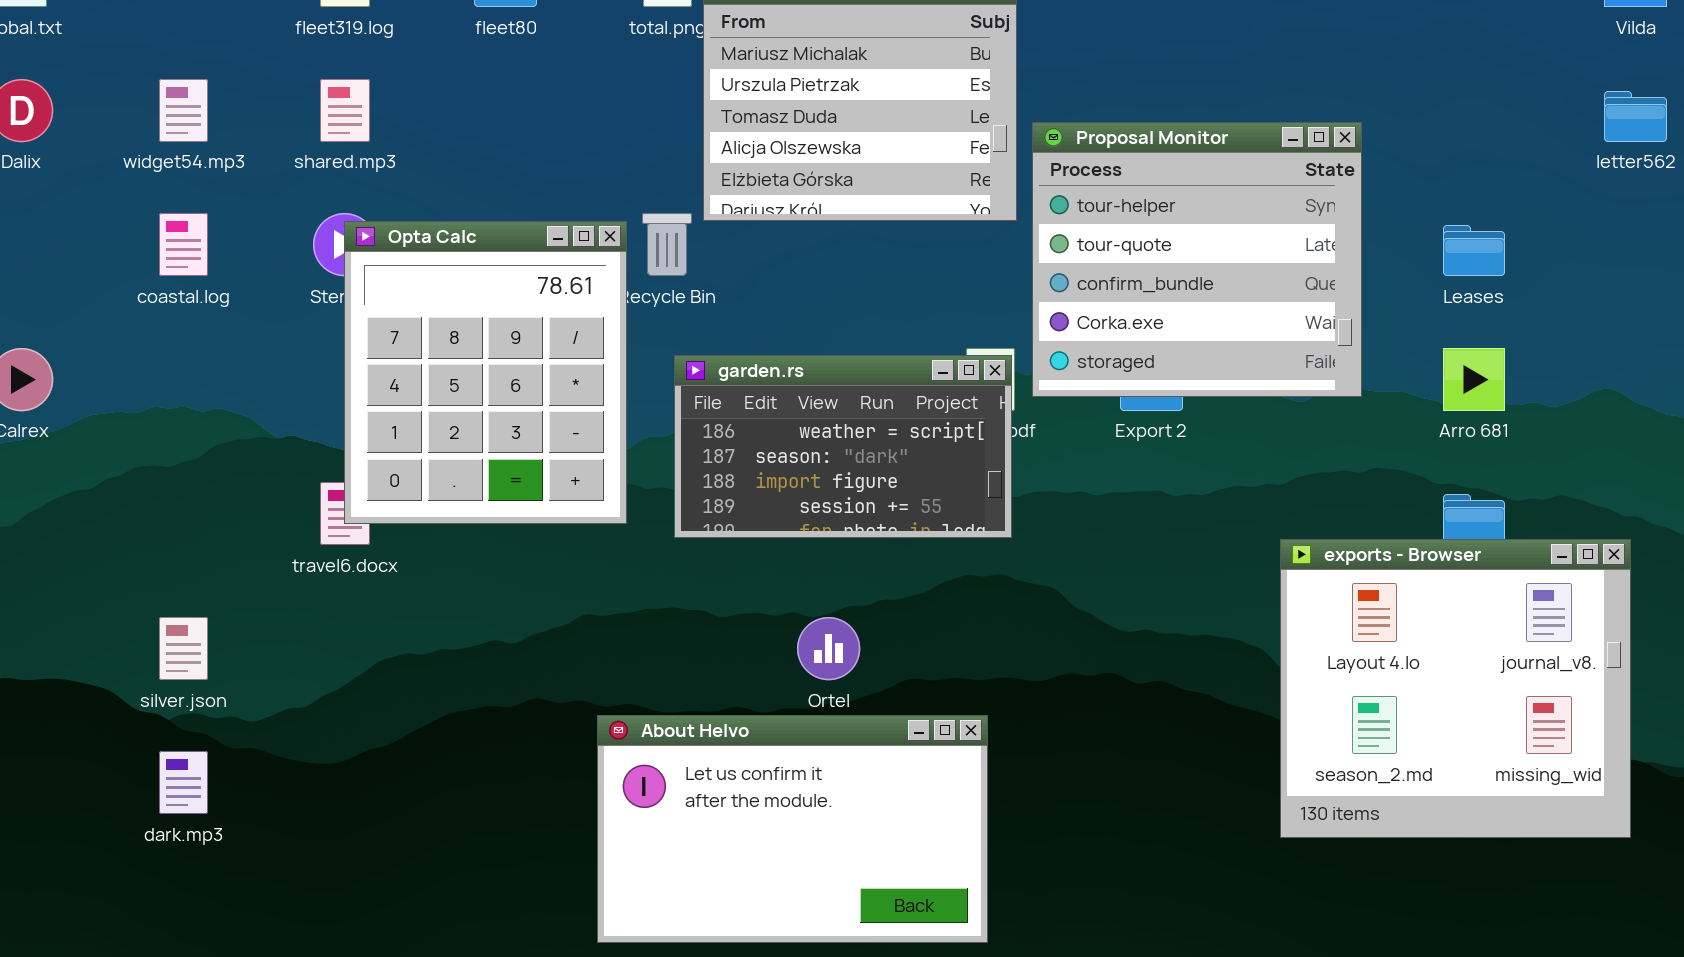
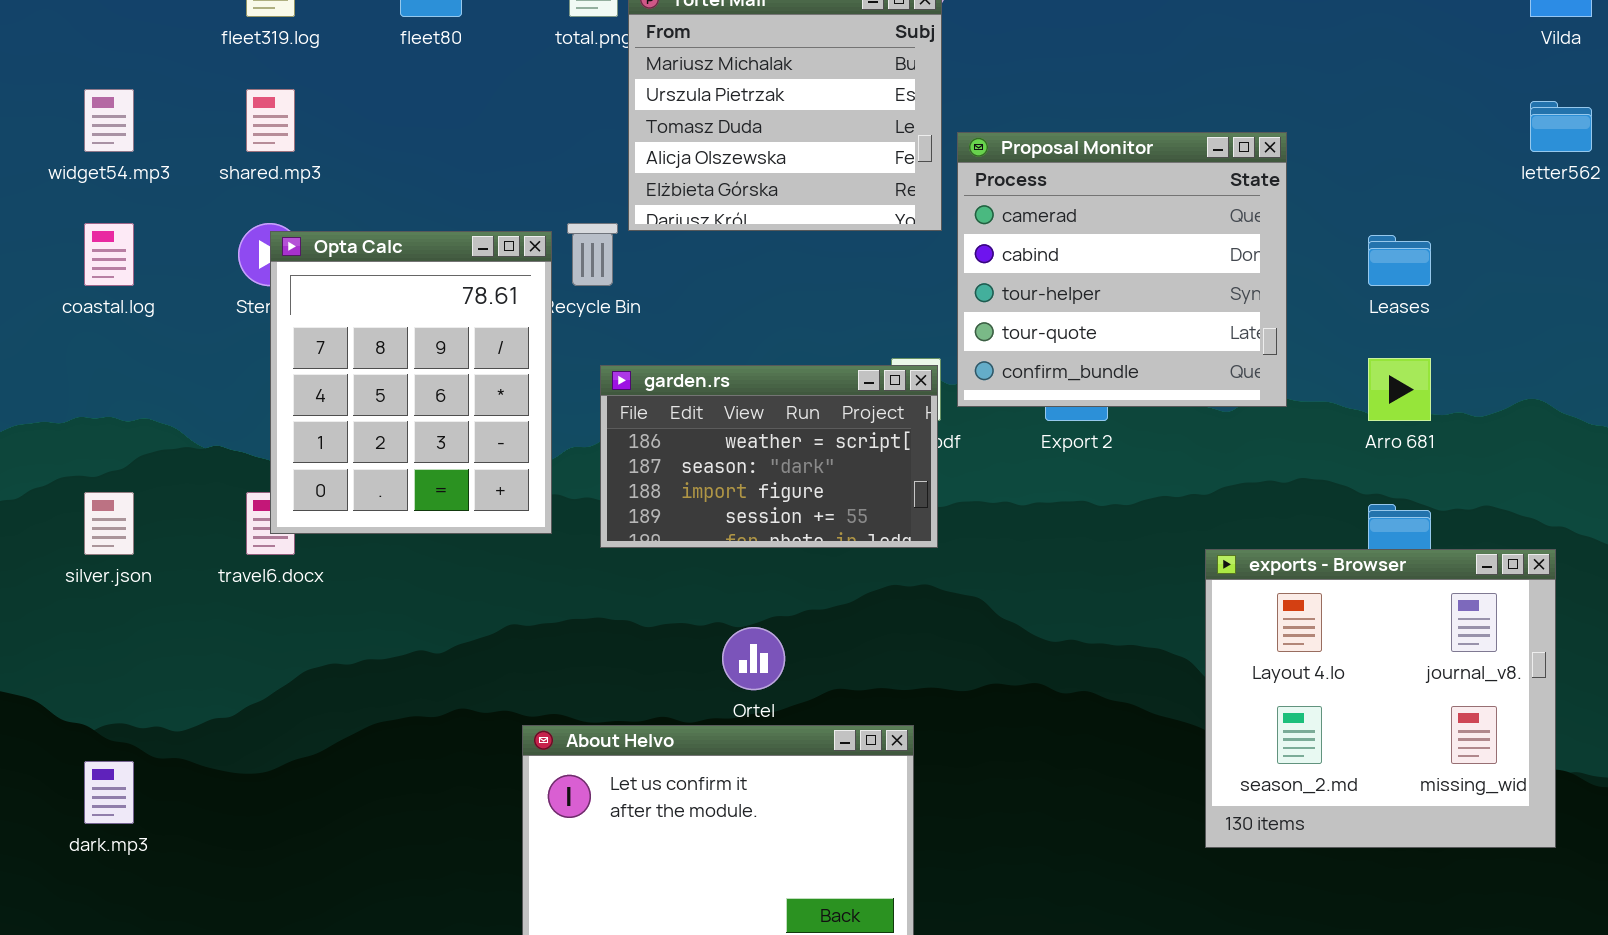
Proposal Monitor: [1032,122,1362,397] -> [957,132,1287,407], scrolled up 2 rows
silver.json: [159,617,208,680] -> [84,492,134,555], moved

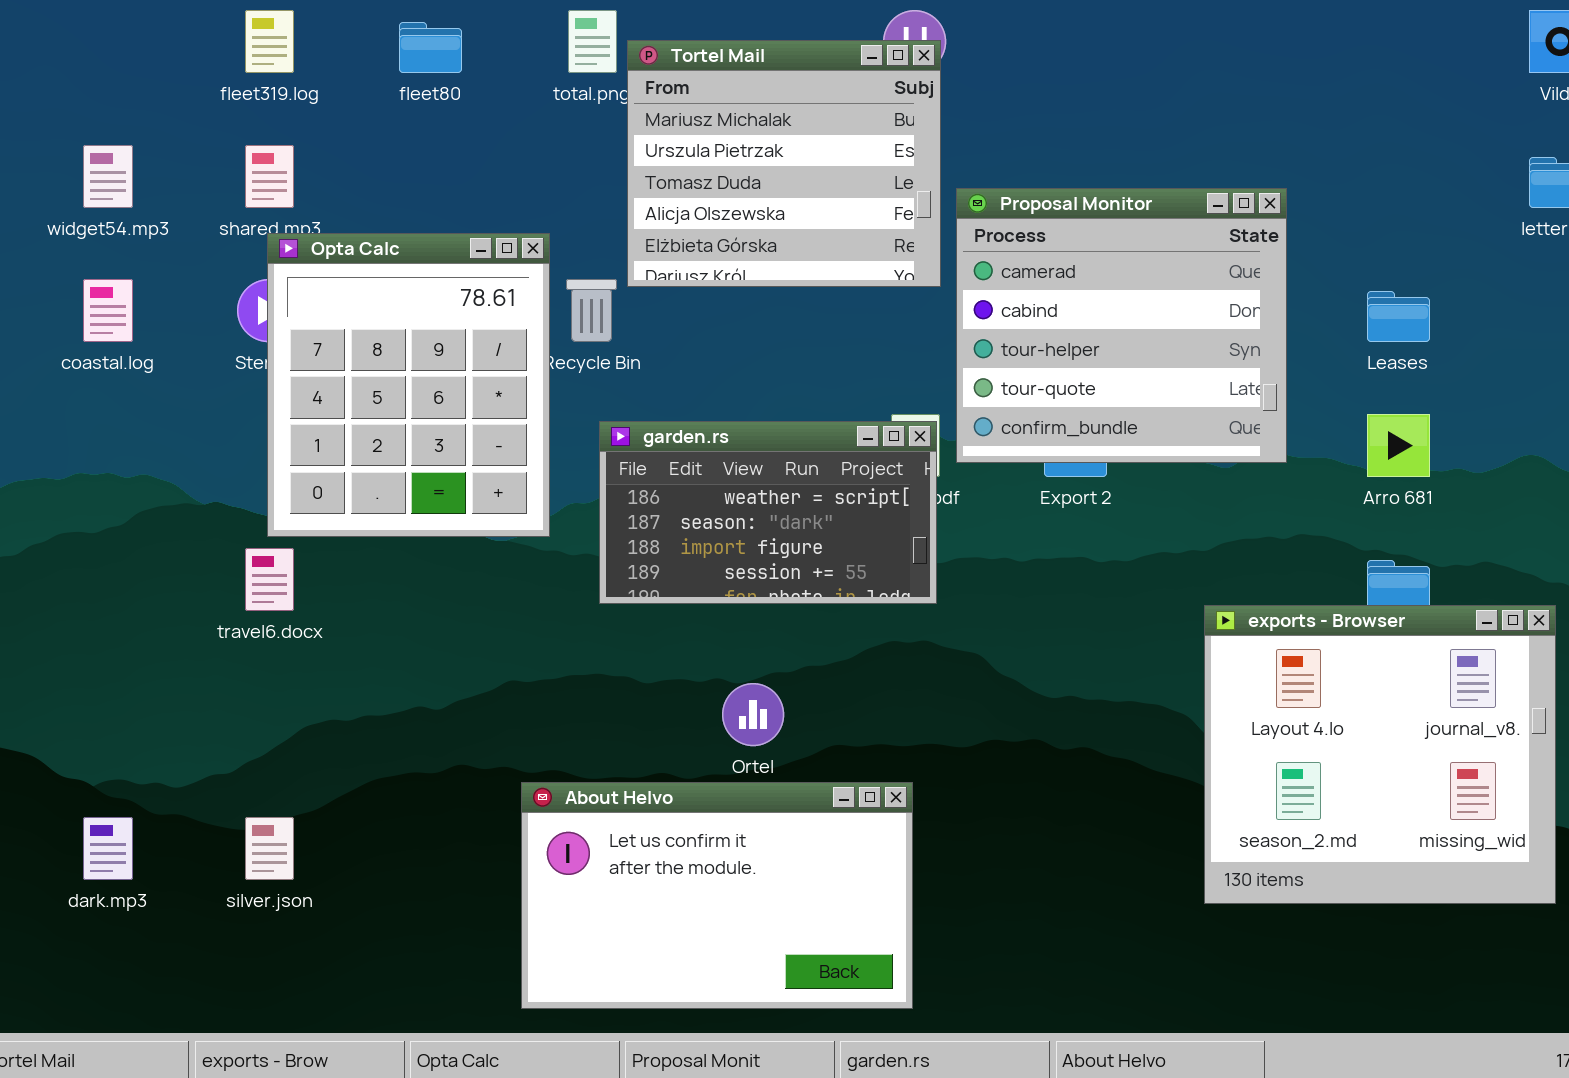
Opta Calc: [270,231,552,534] -> [267,233,550,537], moved
silver.json: [84,492,134,555] -> [245,817,294,880], moved

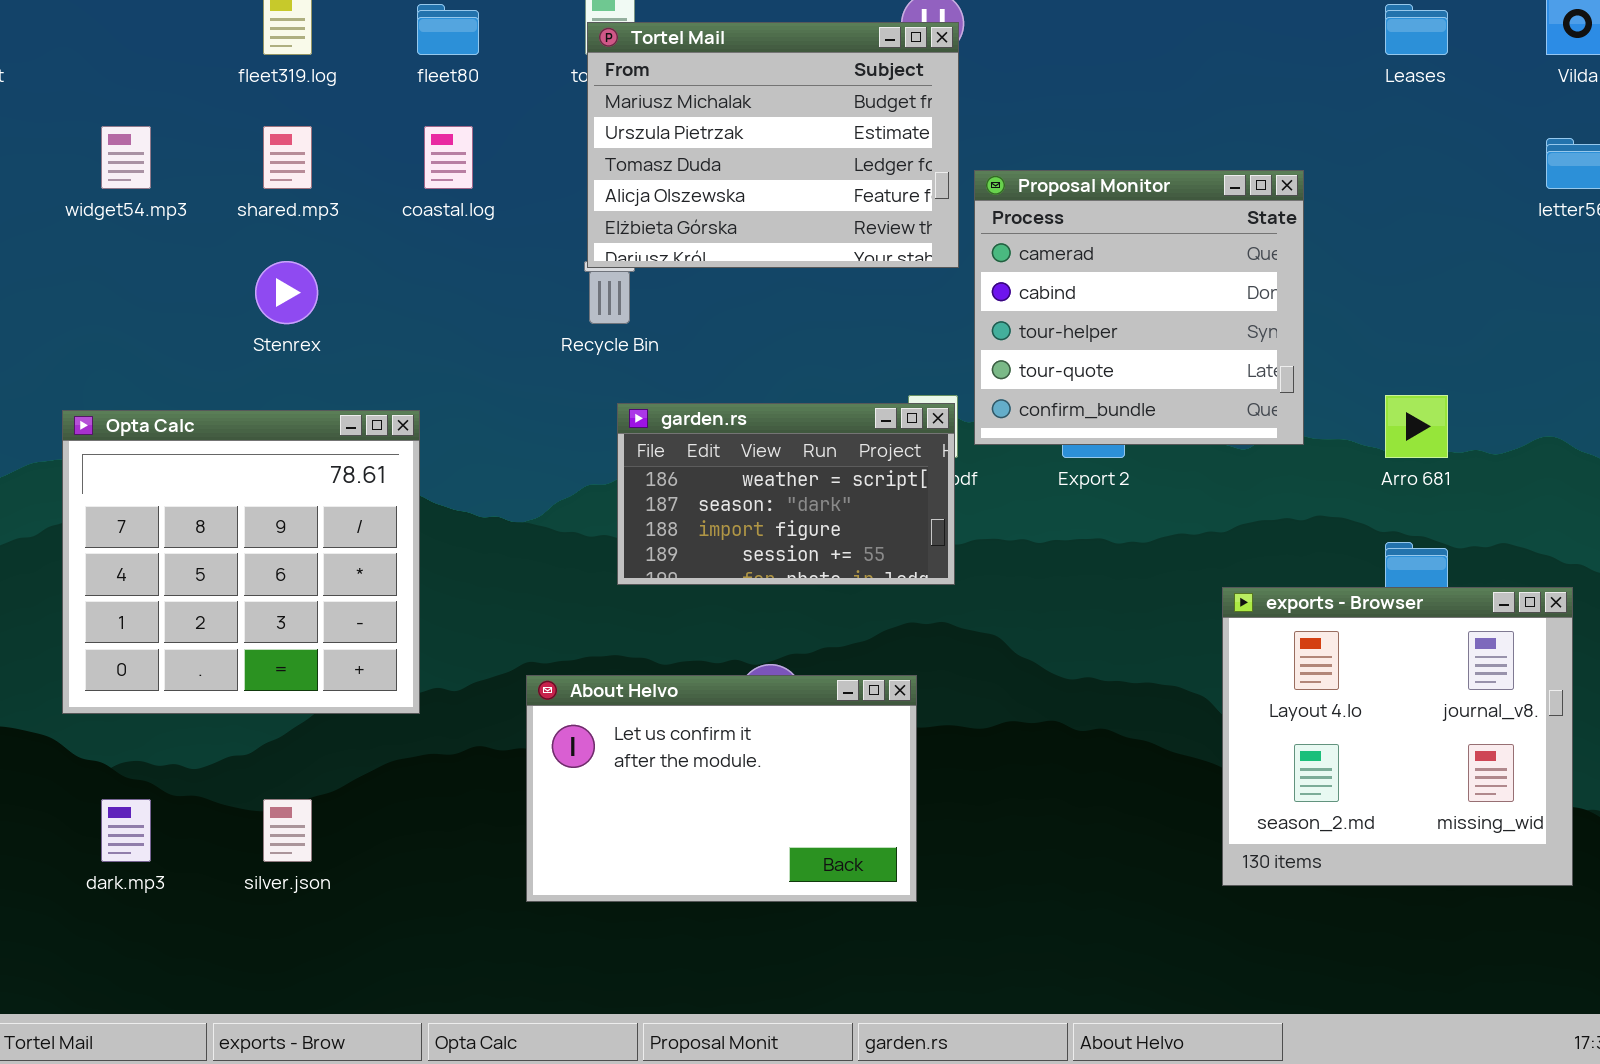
Tortel Mail: [627,40,941,287] -> [587,22,959,268], resized
Opta Calc: [267,233,550,537] -> [62,410,420,714], moved, resized
coastal.log: [83,279,133,342] -> [424,126,473,189], moved
Leases: [1367,291,1430,342] -> [1385,4,1448,55], moved
About Helvo: [521,782,913,1009] -> [526,675,917,902], moved

